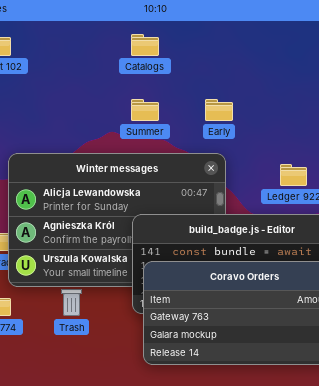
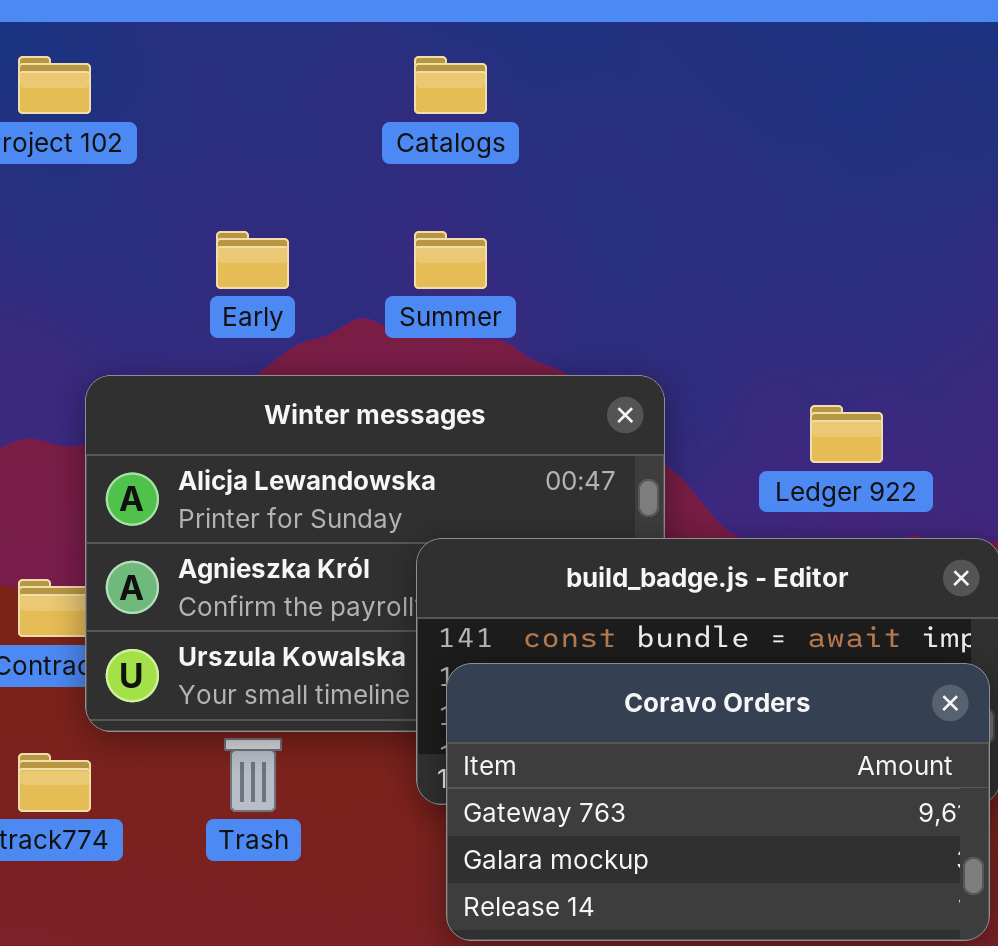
Early: [205,99,233,121] -> [216,231,289,289], moved

